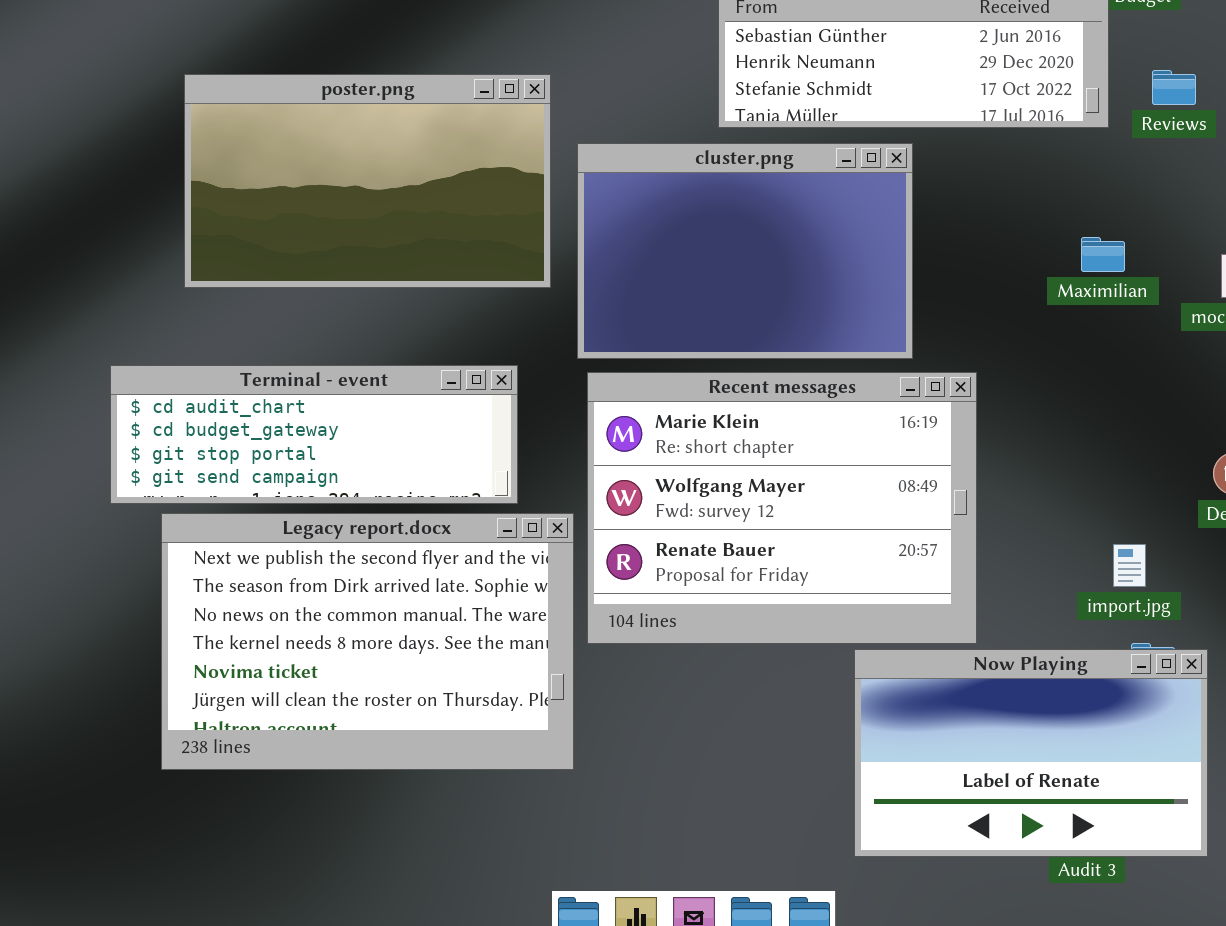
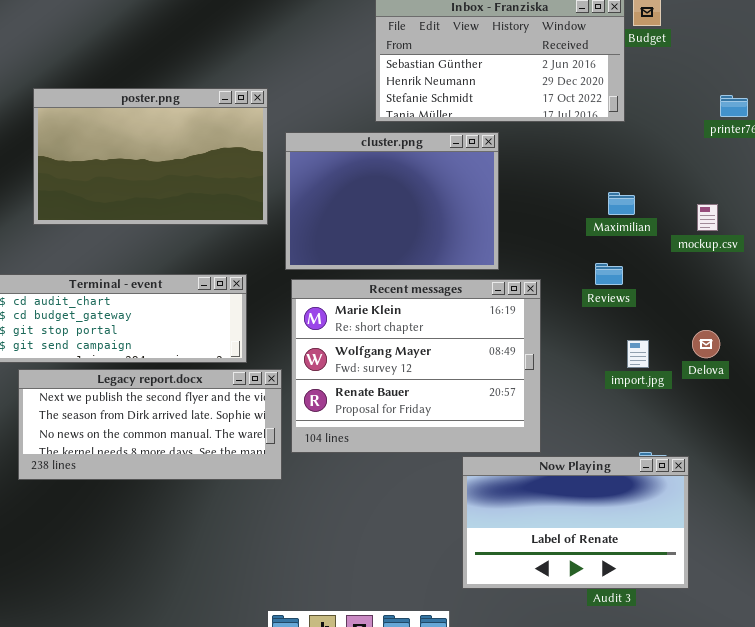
Reviews: [1152,70,1196,105] -> [595,263,623,285], moved
Legacy report.docx: [161,513,574,770] -> [18,369,282,480], resized
import.jpg: [1113,544,1146,587] -> [627,340,649,368], moved

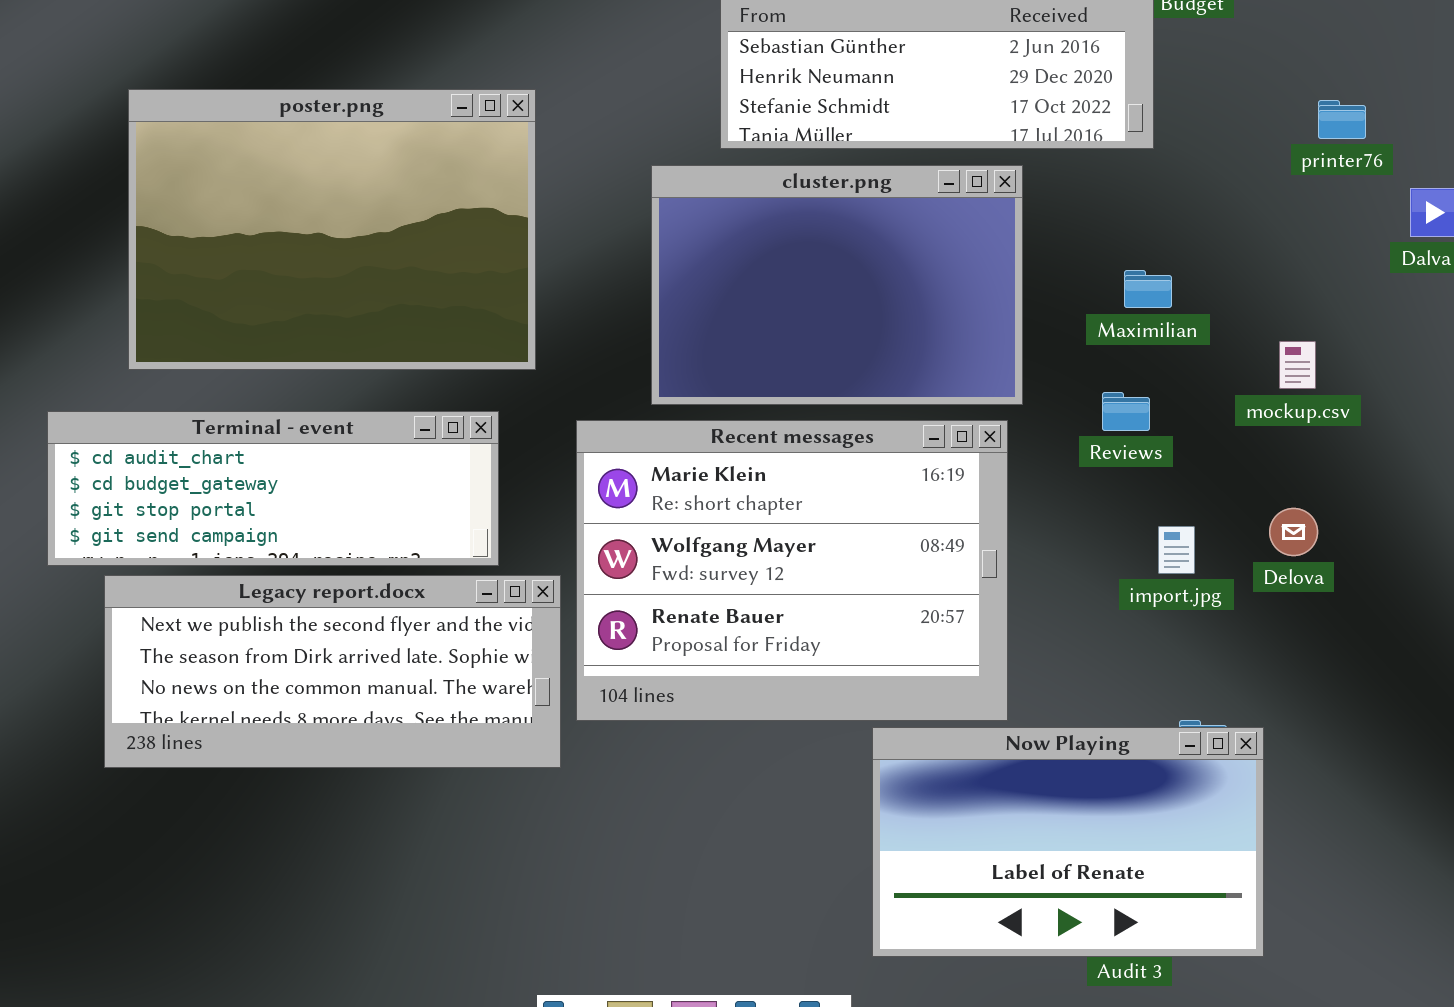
poster.png: [33,88,268,225] -> [128,89,536,370], resized
cluster.png: [285,132,499,270] -> [651,165,1023,405], moved
mockup.csv: [697,204,718,231] -> [1279,341,1316,389], moved

